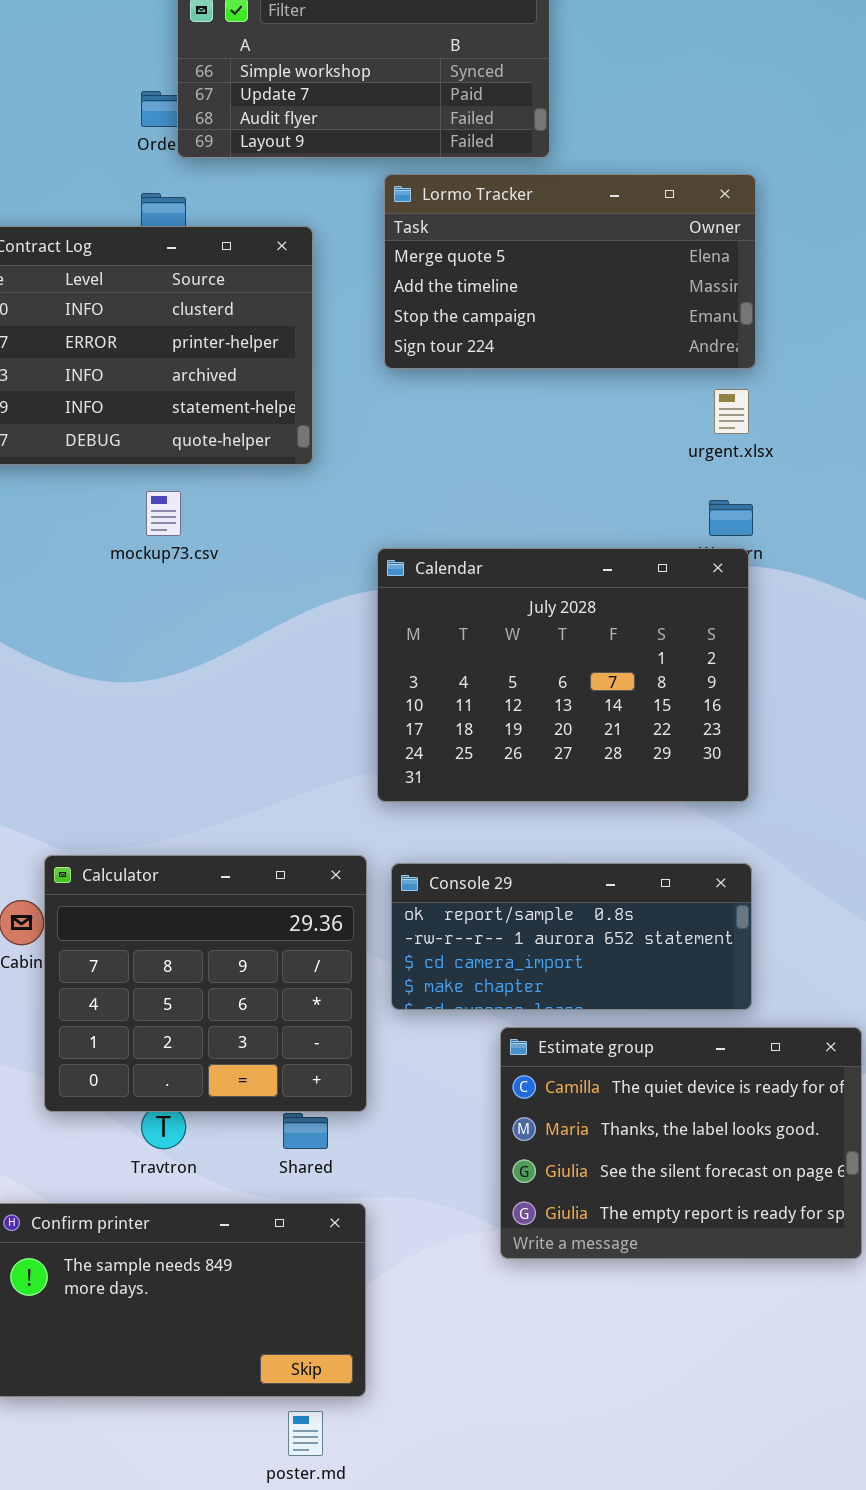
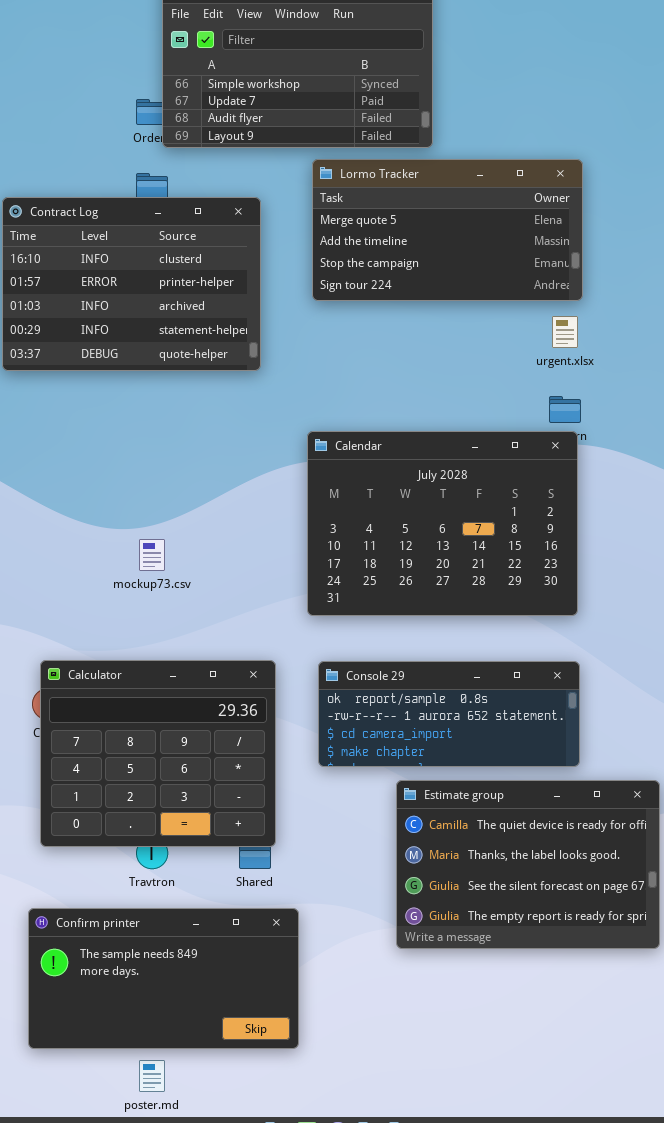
mockup73.csv: [146,491,181,536] -> [139,539,165,571], moved
Calculator: [44,855,367,1112] -> [40,660,276,847], moved
poster.md: [288,1411,323,1456] -> [139,1060,165,1092], moved

